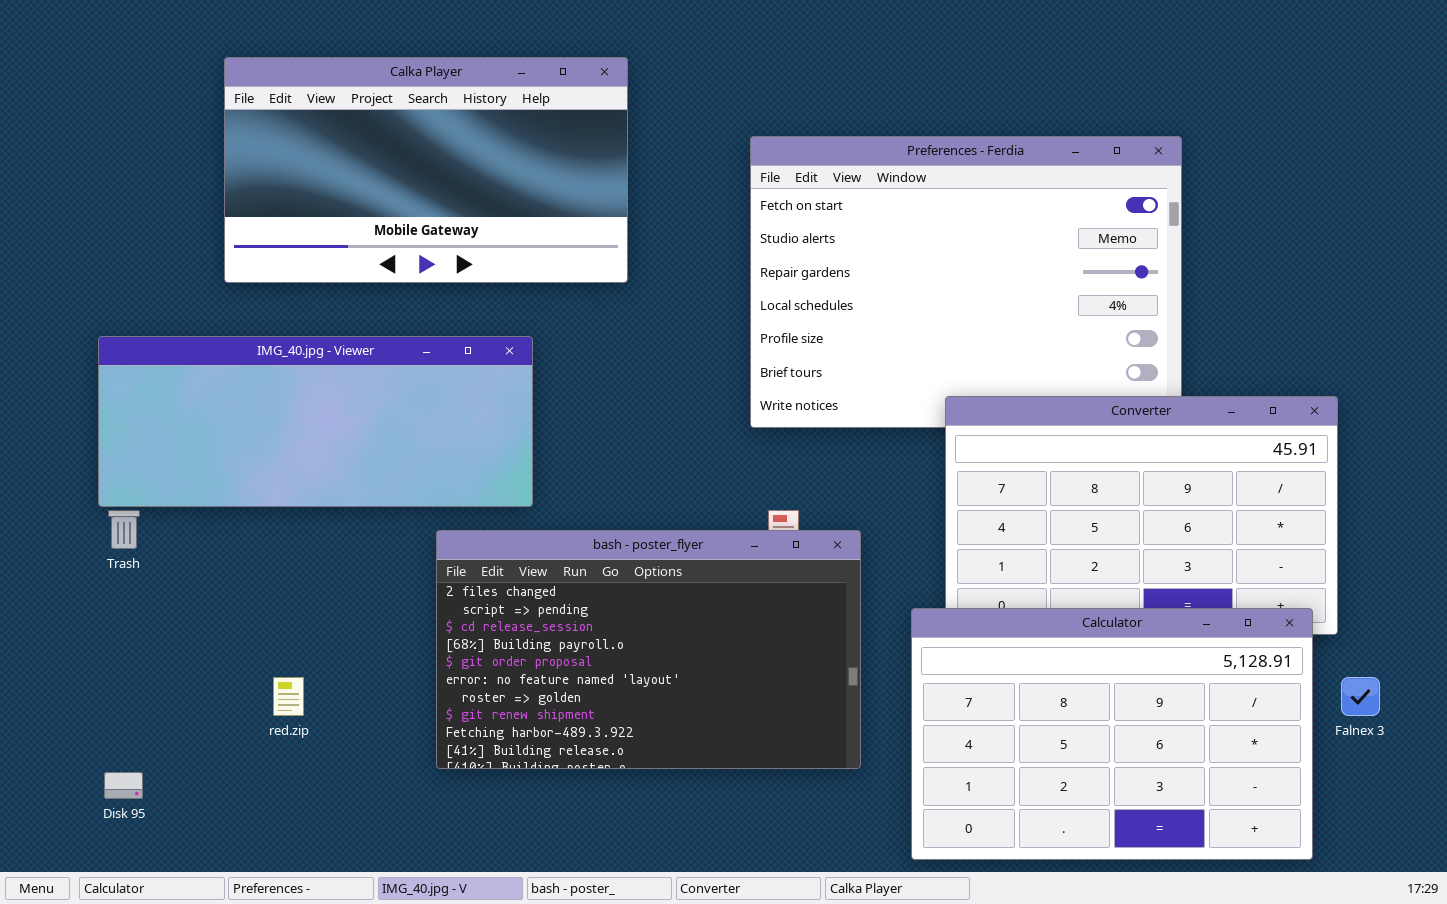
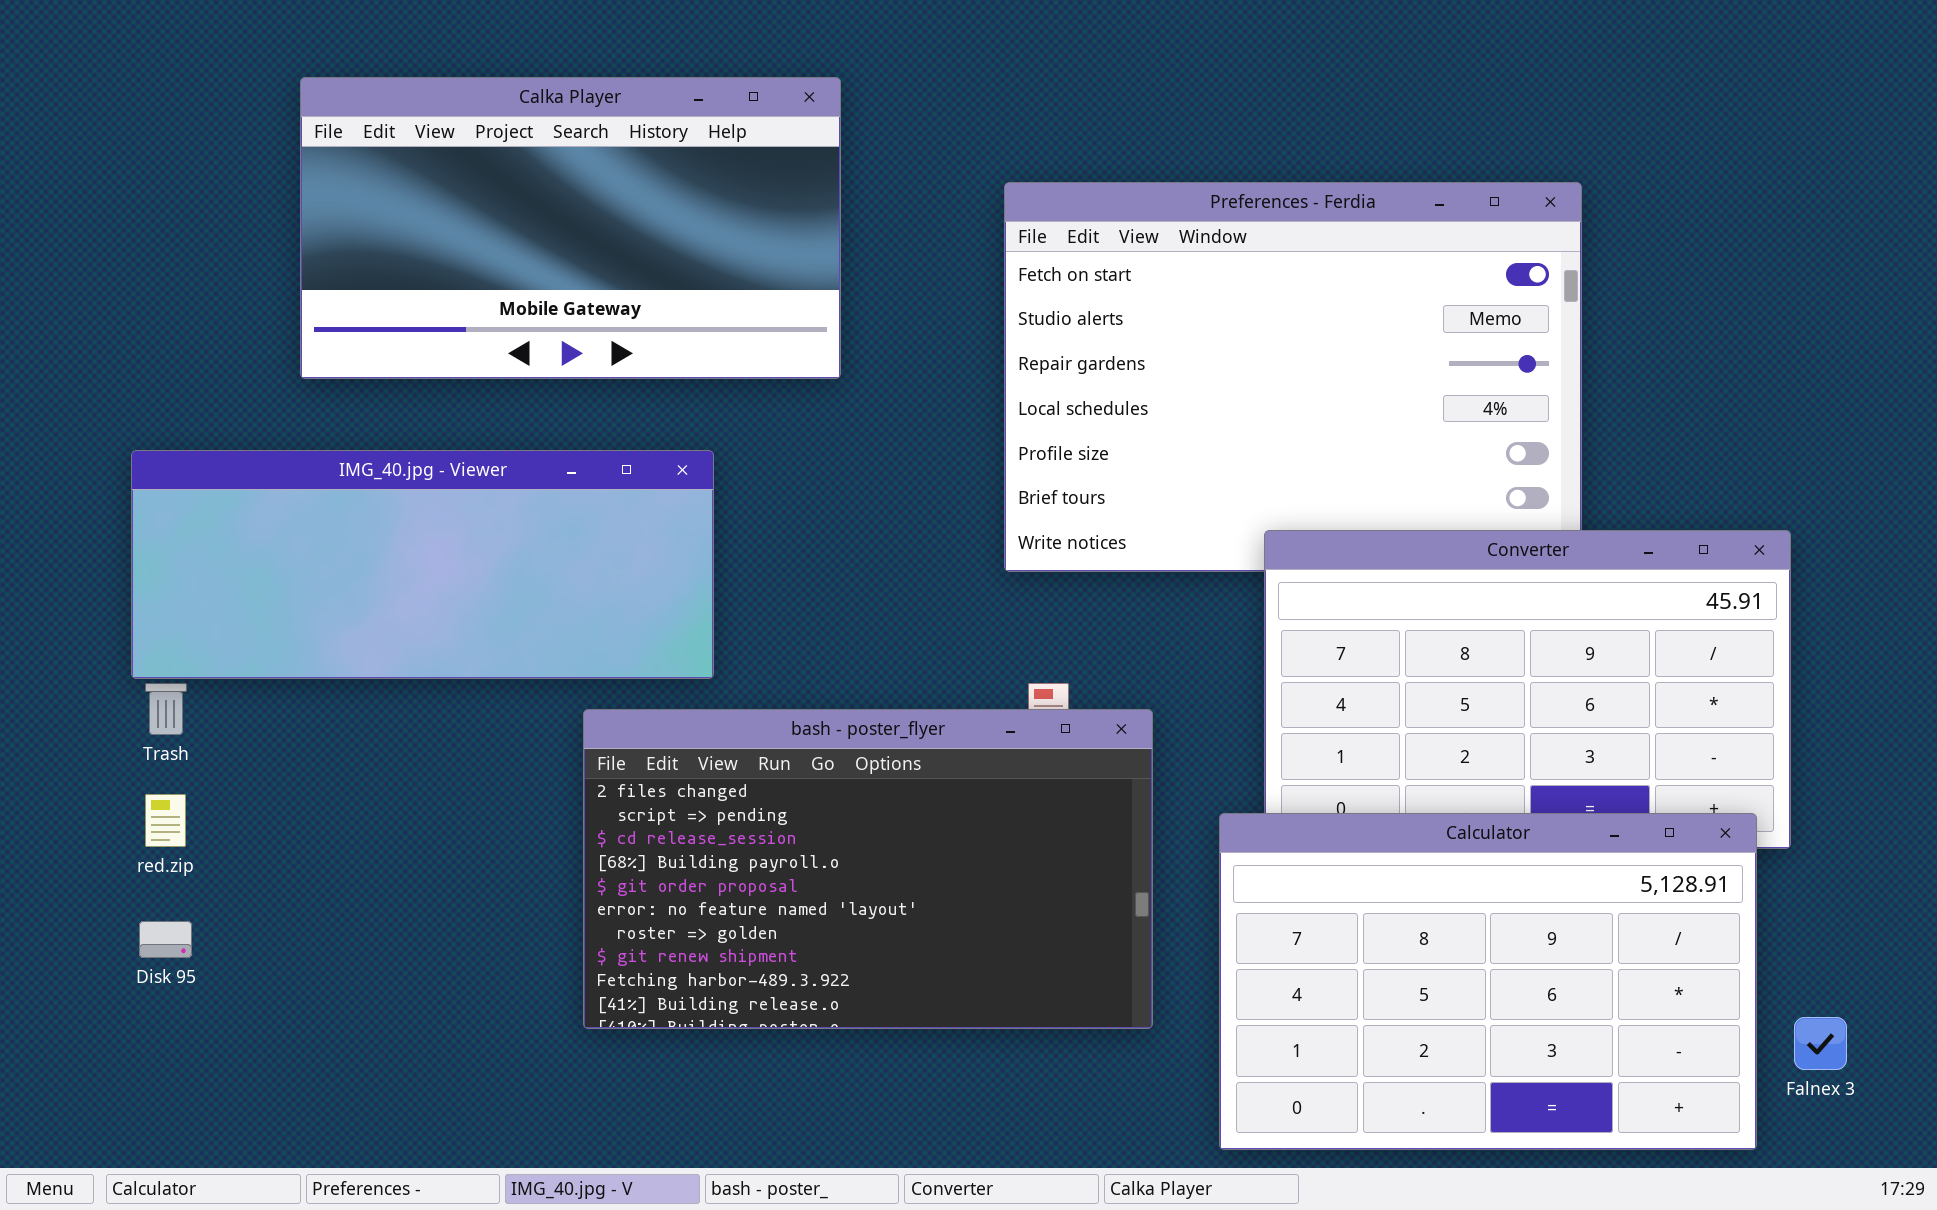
red.zip: [273,677,304,716] -> [145,794,186,847], moved
Falnex 3: [1341,677,1380,716] -> [1794,1017,1847,1070], moved
Disk 95: [104,772,143,799] -> [139,921,192,958], moved

